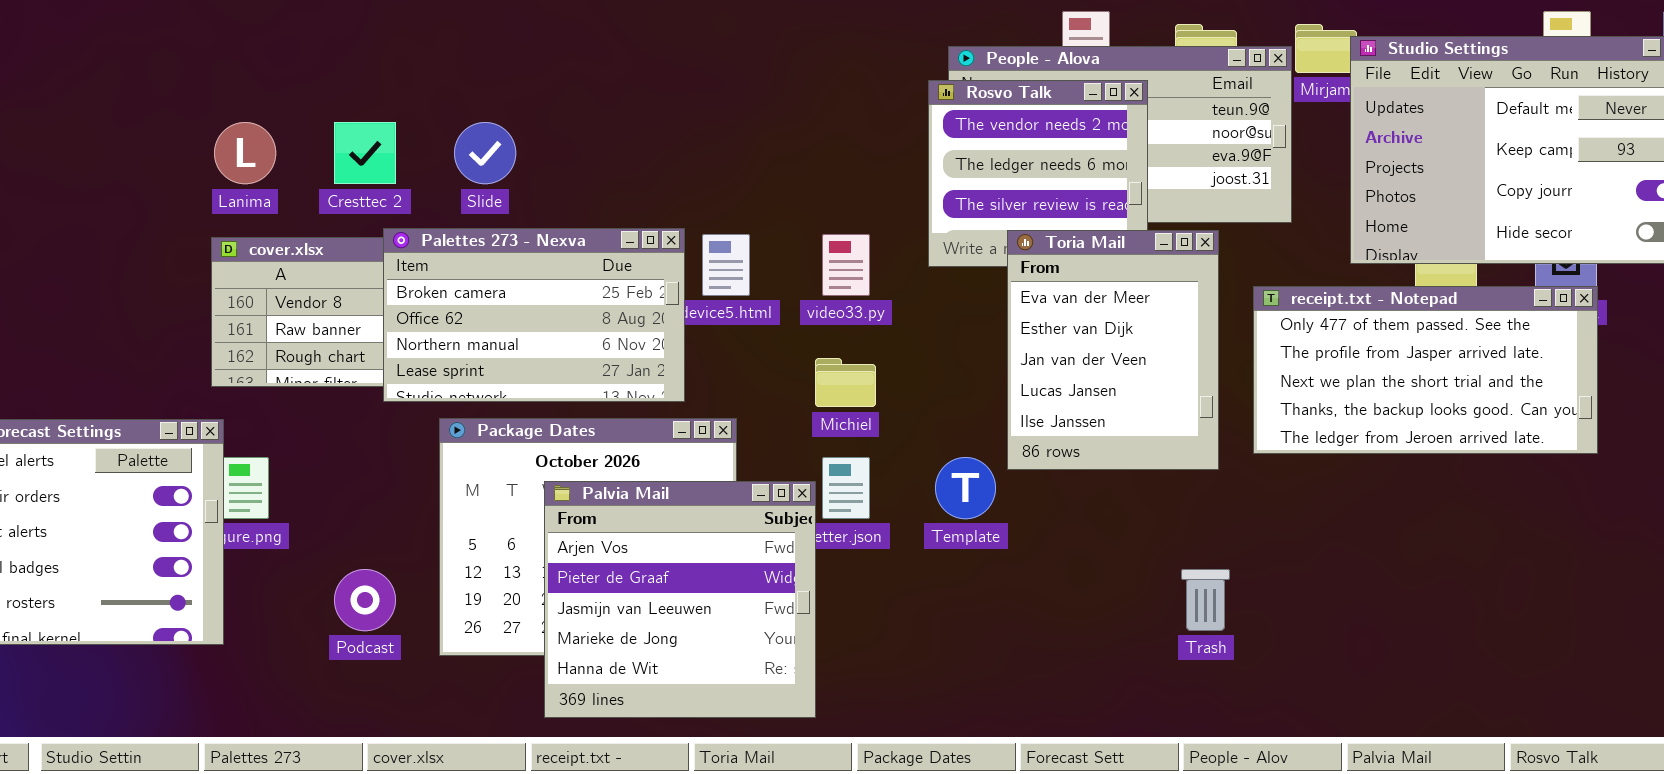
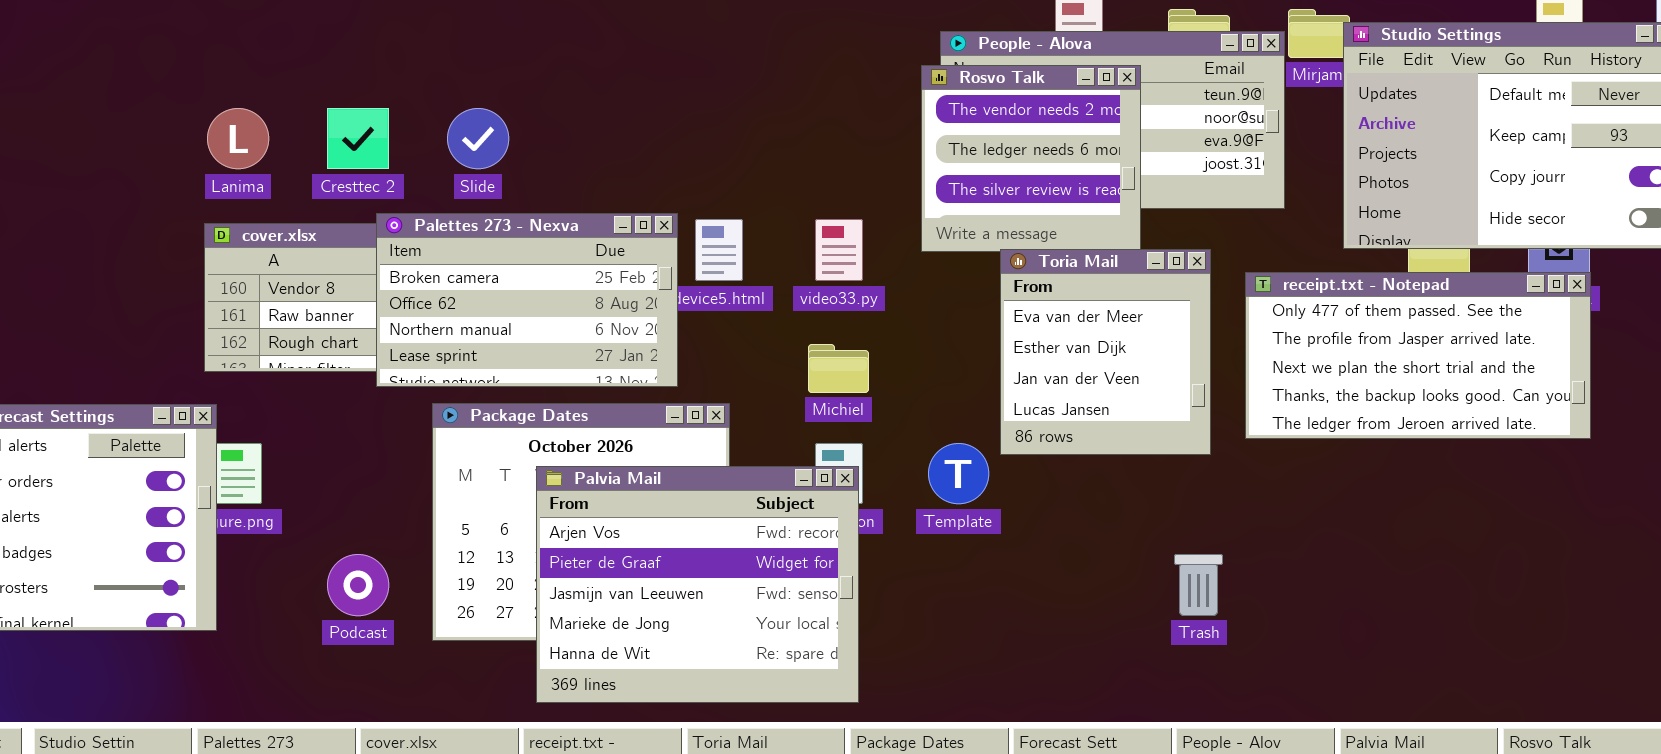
Toria Mail: [1007,230,1219,470] -> [1000,249,1211,455], resized
Palvia Mail: [544,481,816,718] -> [536,466,859,703], resized

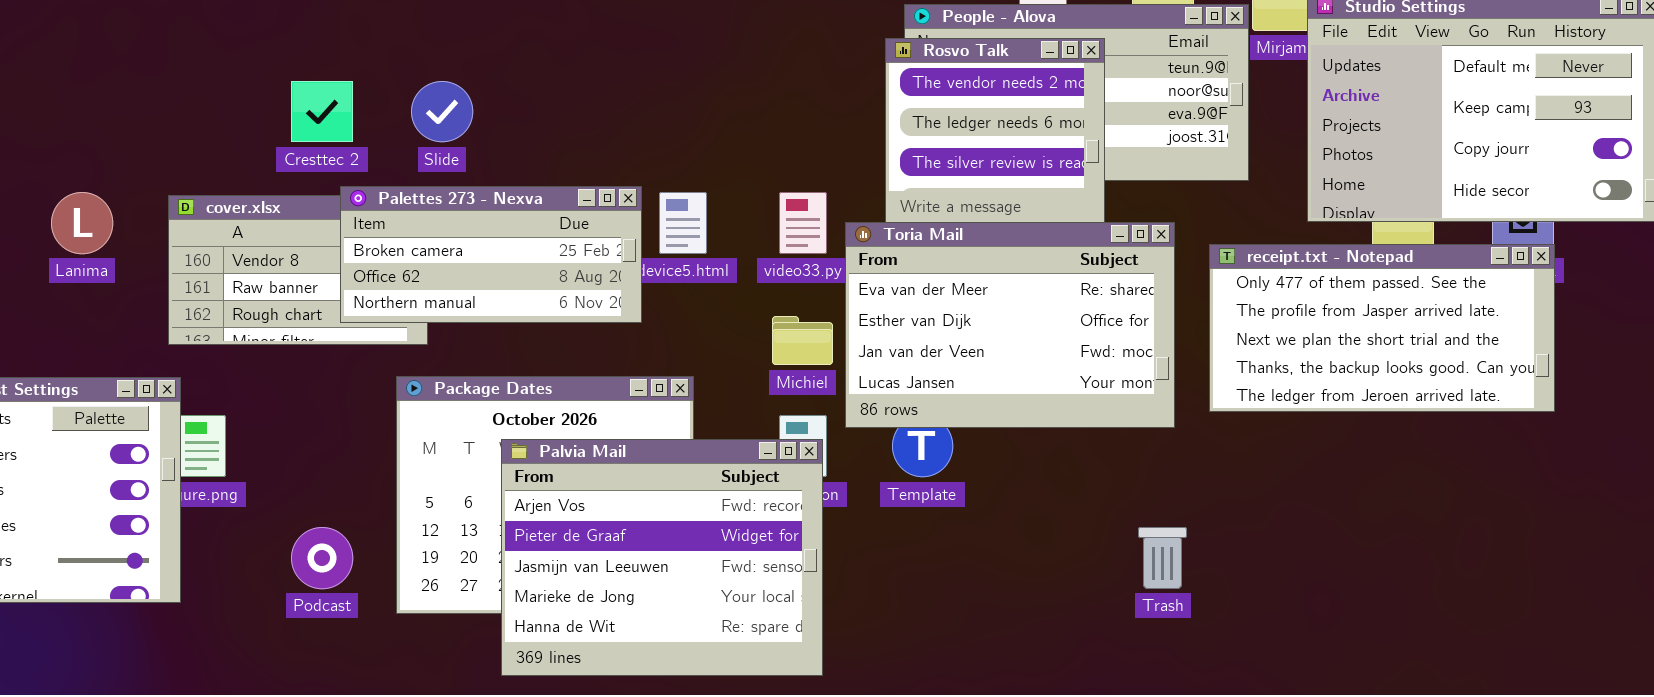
Lanima: [207,108,269,169] -> [51,192,113,254], moved
Palettes 273 - Nexva: [376,213,678,387] -> [340,186,642,323], resized
Toria Mail: [1000,249,1211,455] -> [845,222,1175,428], resized

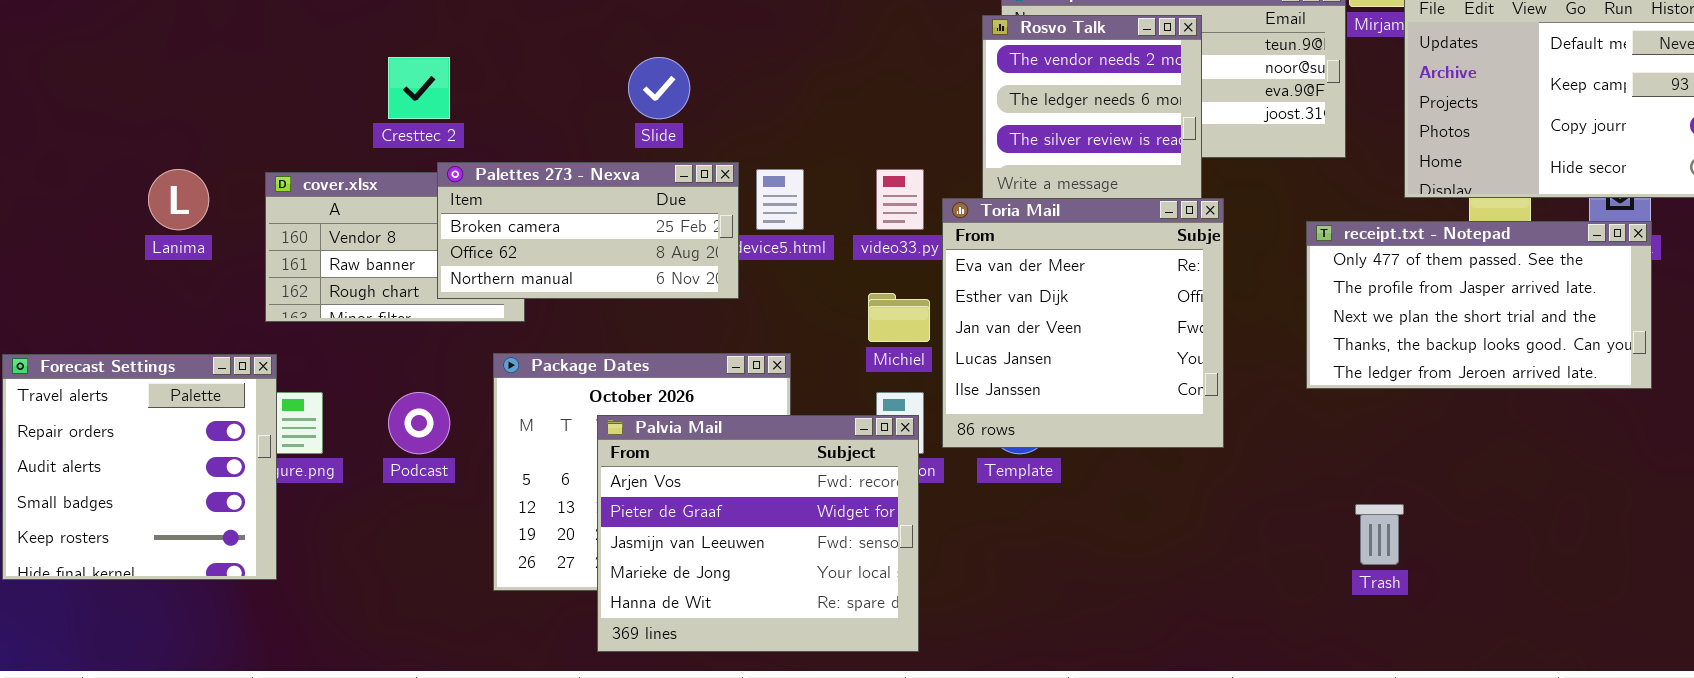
Slide: [411,81,473,142] -> [628,57,690,119], moved
Toria Mail: [845,222,1175,428] -> [942,198,1224,448], resized
Podcast: [291,527,353,589] -> [388,392,450,454], moved
Trash: [1138,527,1187,589] -> [1355,504,1404,565], moved

